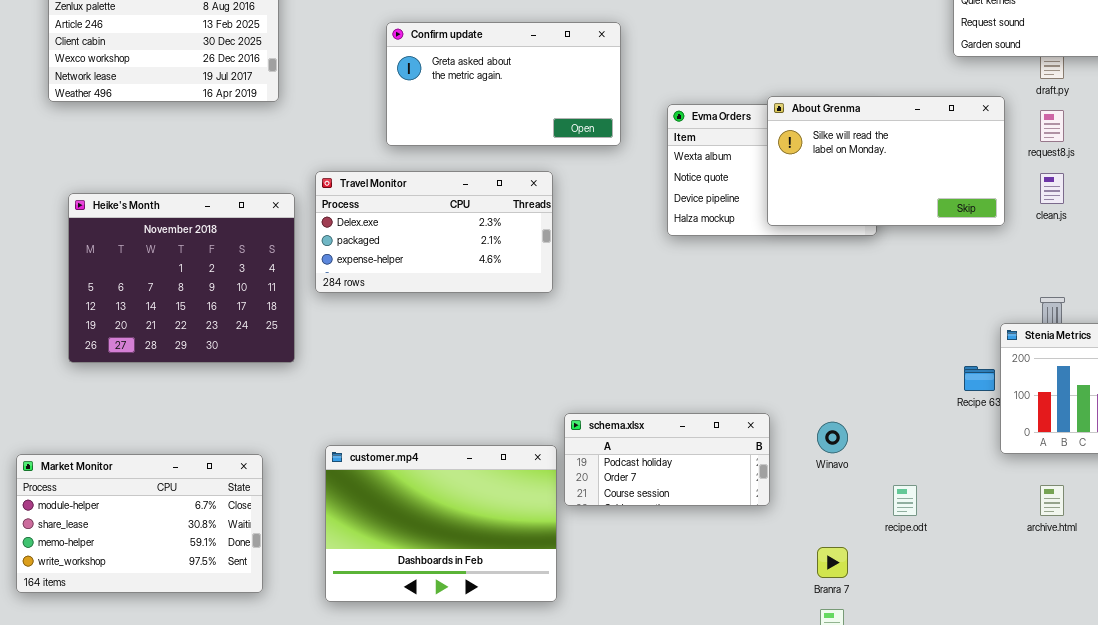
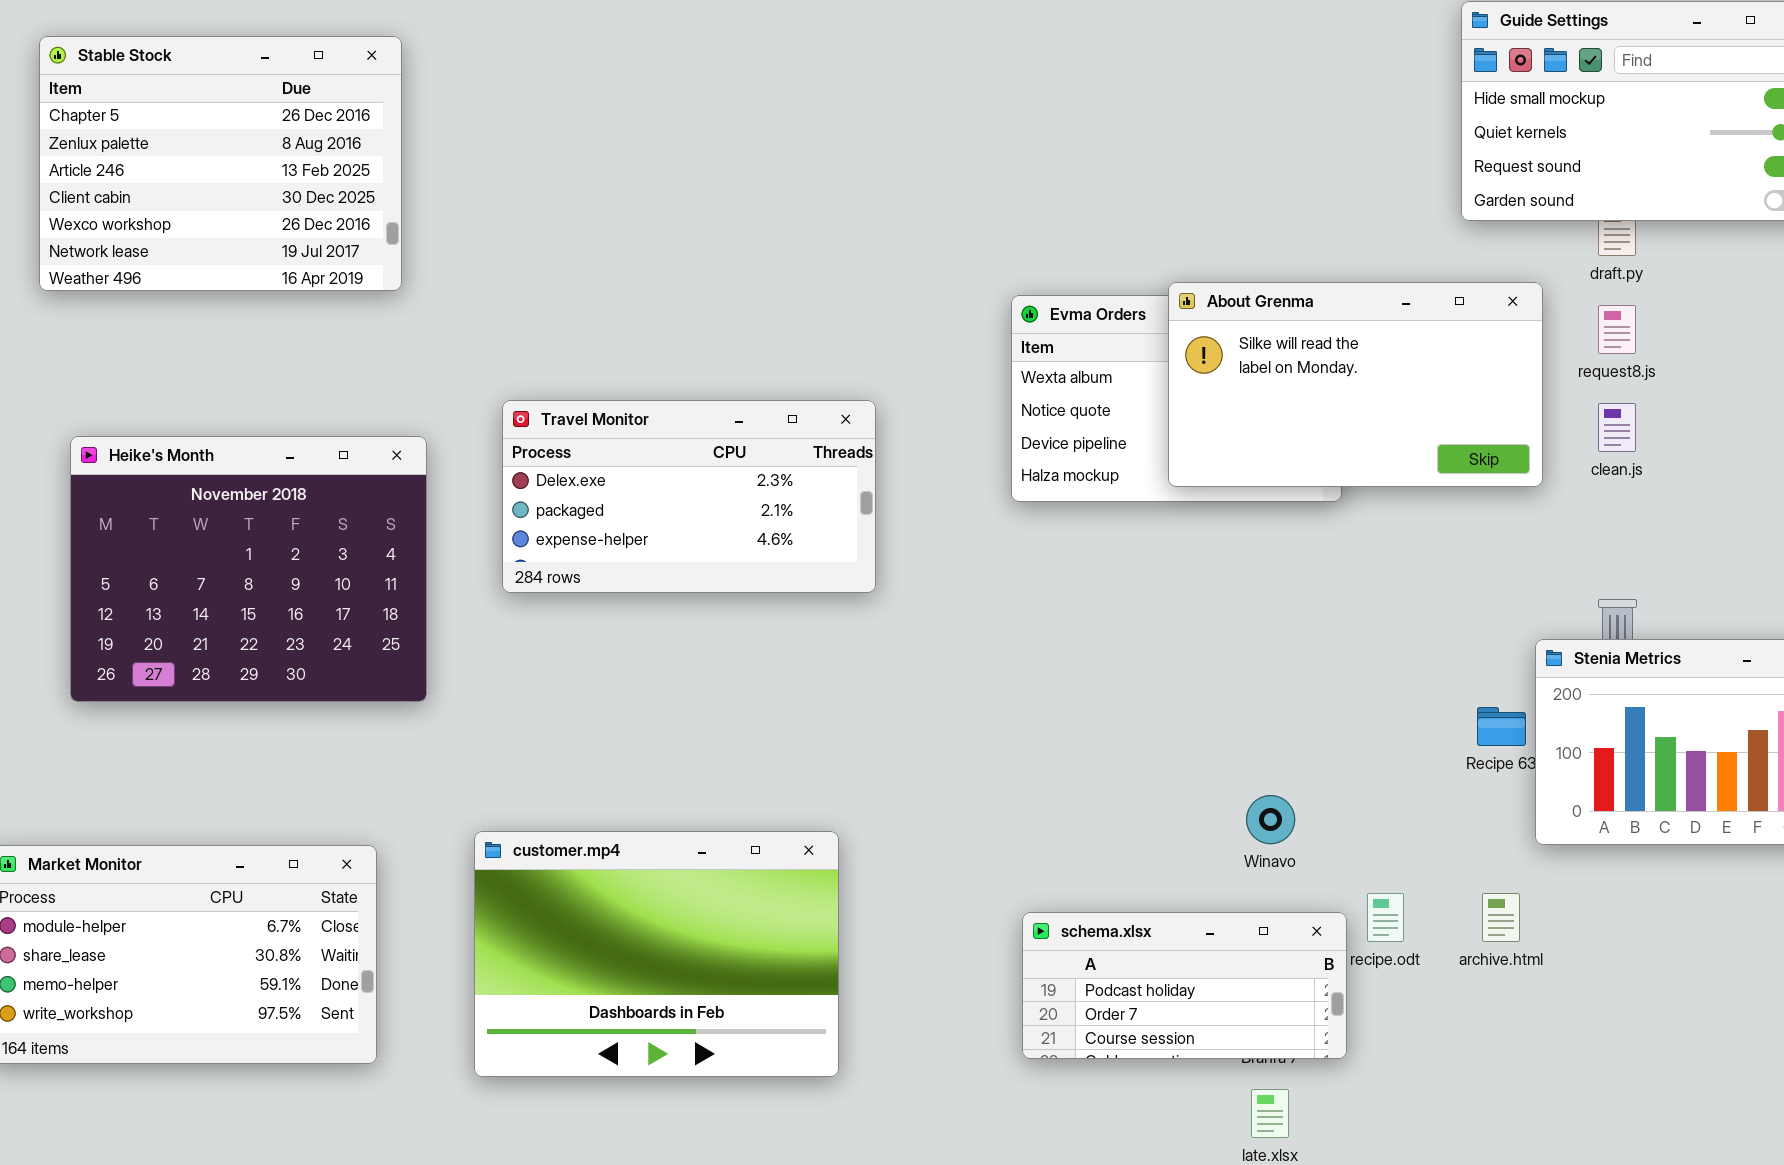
Confirm update: [386,22,621,146] -> none, closed
Travel Monitor: [315,171,553,293] -> [502,400,876,593], moved
schema.xlsx: [564,413,770,506] -> [1022,912,1347,1059], moved
archive.html: [1040,485,1064,516] -> [1482,893,1520,942], moved

